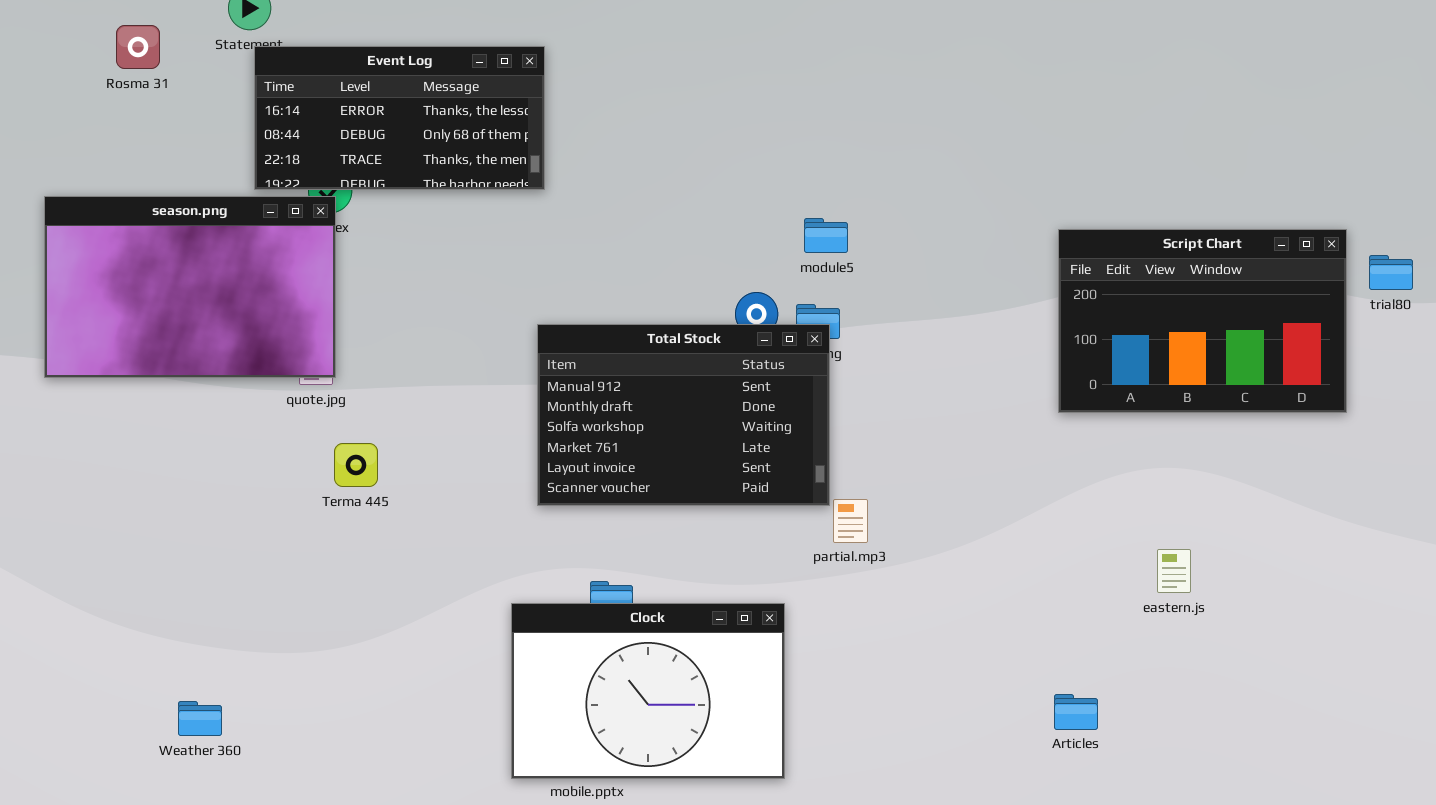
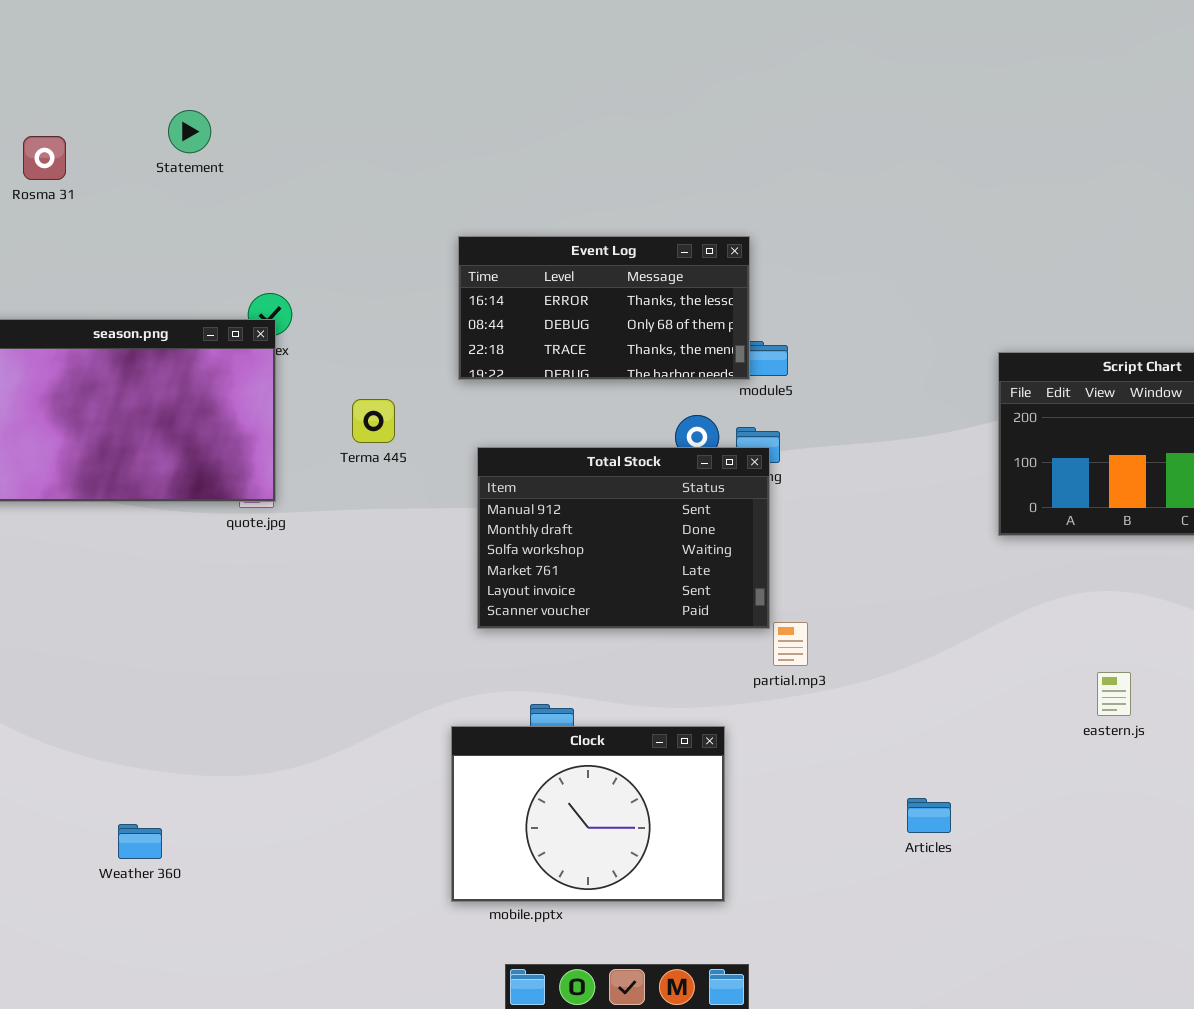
Rosma 31: [116,25,160,69] -> [23,136,66,180], moved
Event Log: [254,46,545,190] -> [458,236,750,380], moved
Terma 445: [334,443,378,487] -> [352,399,395,443], moved
Articles: [1054,694,1098,730] -> [907,798,951,833], moved

